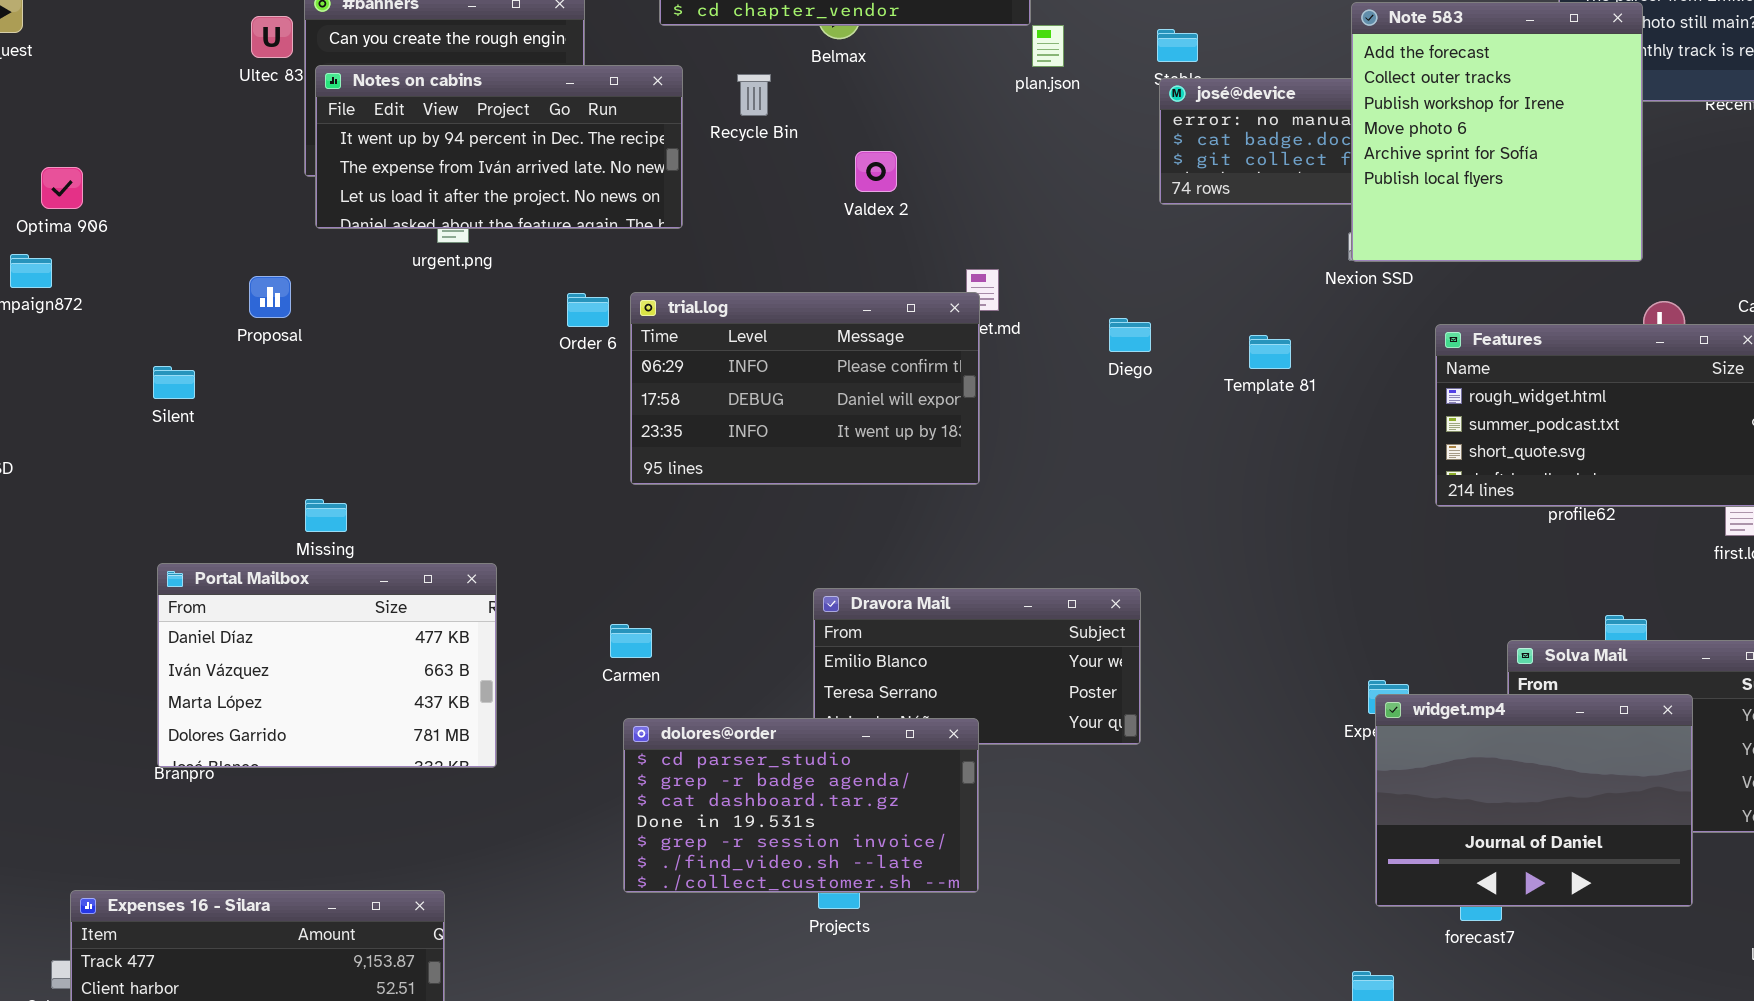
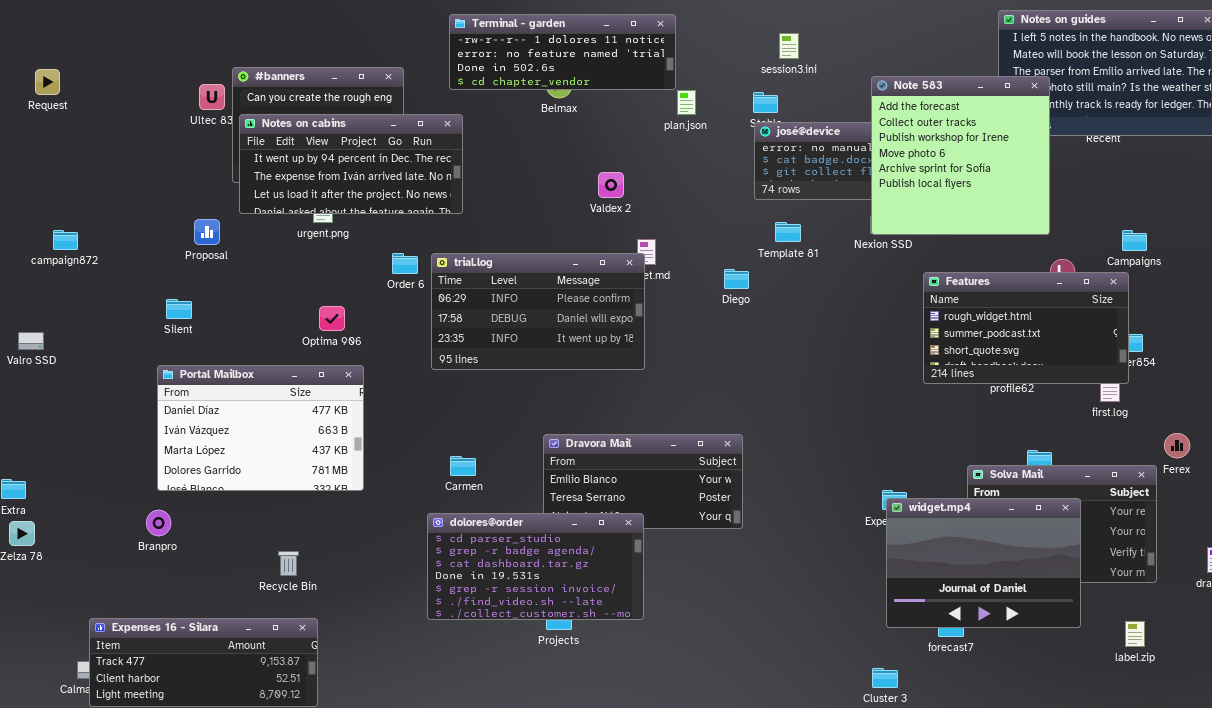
Recycle Bin: [737,74,771,116] -> [278,551,299,576], moved
Valdex 2: [855,151,897,192] -> [598,172,624,198], moved
Optima 906: [41,167,83,209] -> [319,306,345,331], moved
Proposal: [249,276,291,318] -> [194,219,220,245], moved
Template 81: [1249,335,1291,369] -> [775,222,801,242], moved
Silent: [153,366,195,399] -> [166,299,192,319], moved
Portal Mailbox: [157,563,497,768] -> [157,365,364,491], moved
Carmen: [610,624,652,658] -> [450,456,476,476], moved

